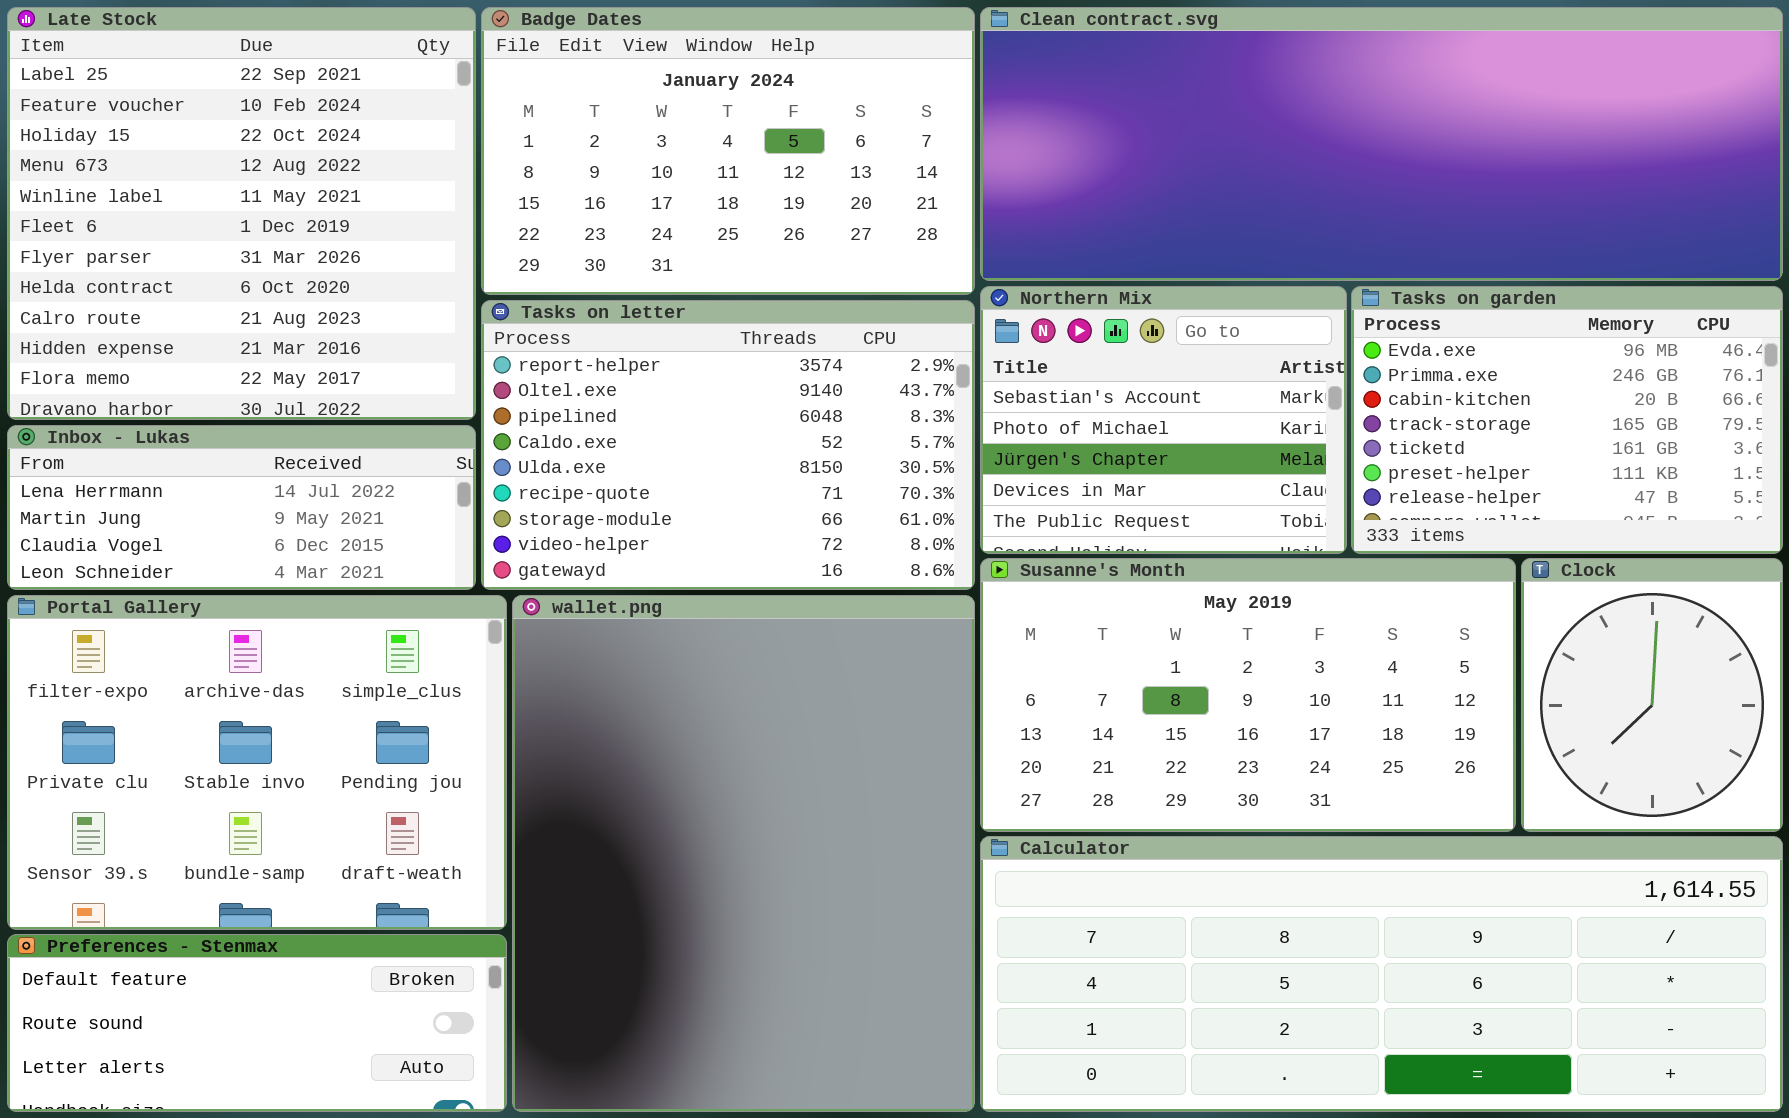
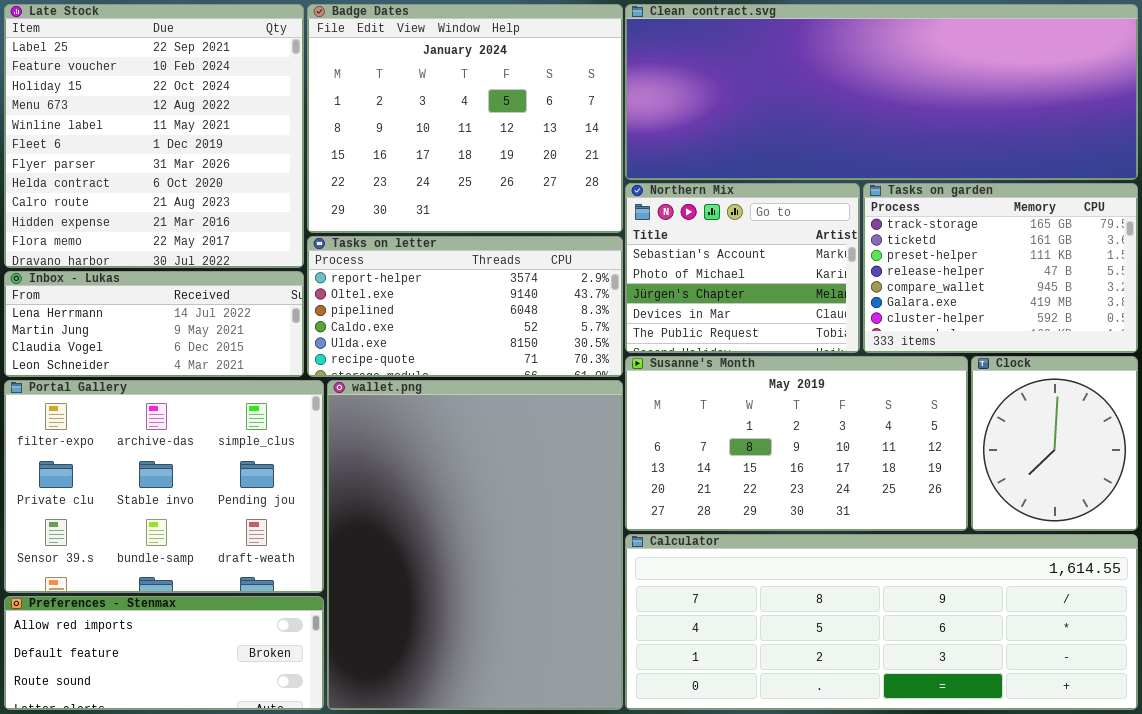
Badge Dates: [481,7,975,295] -> [307,4,623,233], resized
Tasks on garden: [1351,286,1783,554] -> [863,183,1138,353], scrolled down 3 rows
Tasks on letter: [481,300,975,590] -> [307,236,623,377], resized
Preferences - Stenmax: [7,934,507,1112] -> [4,596,324,710], scrolled up 1 row

